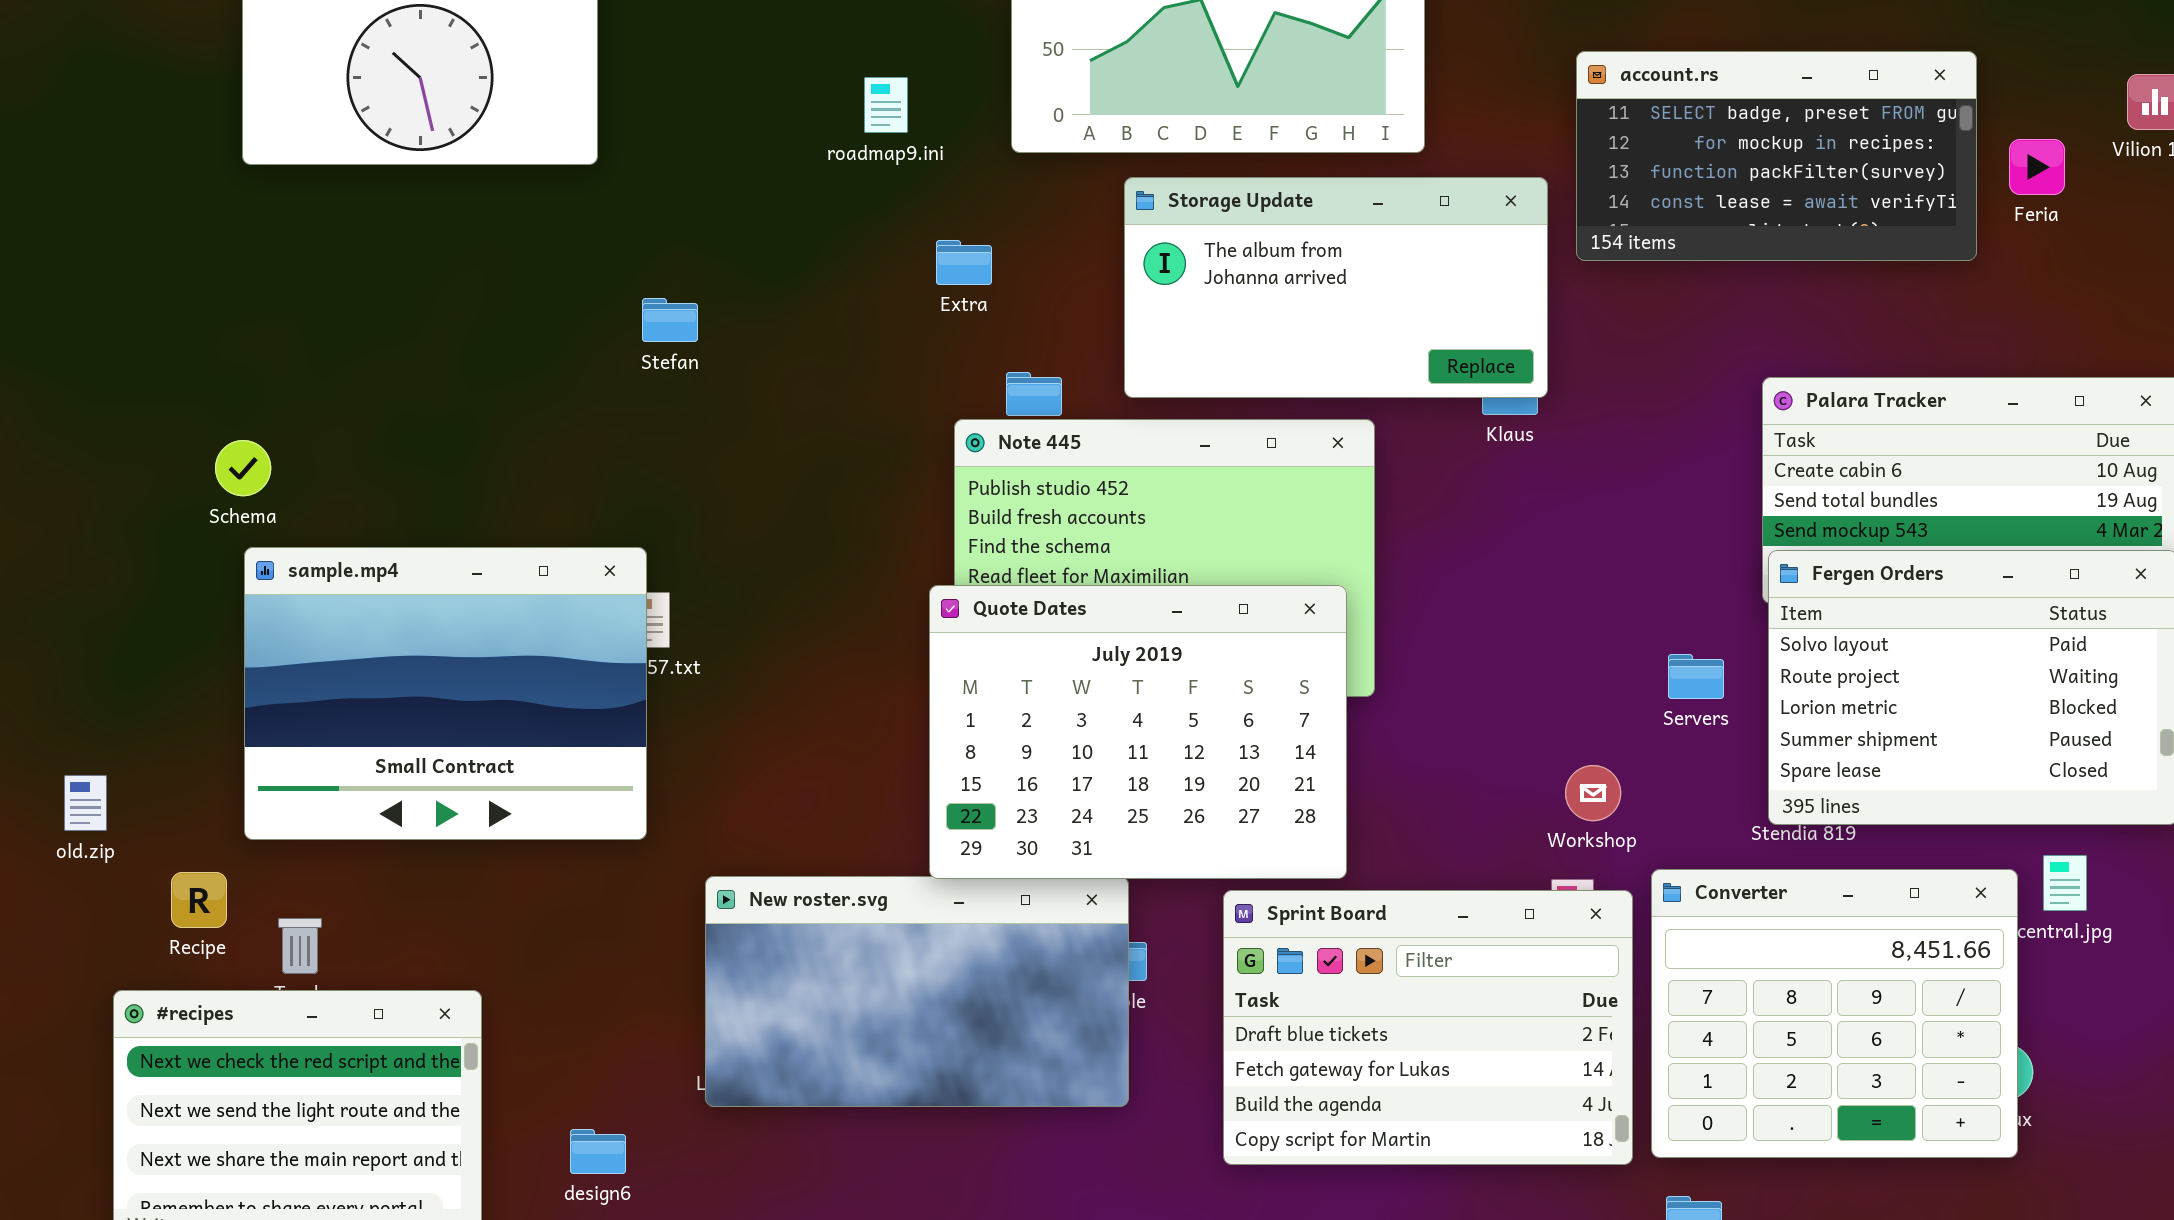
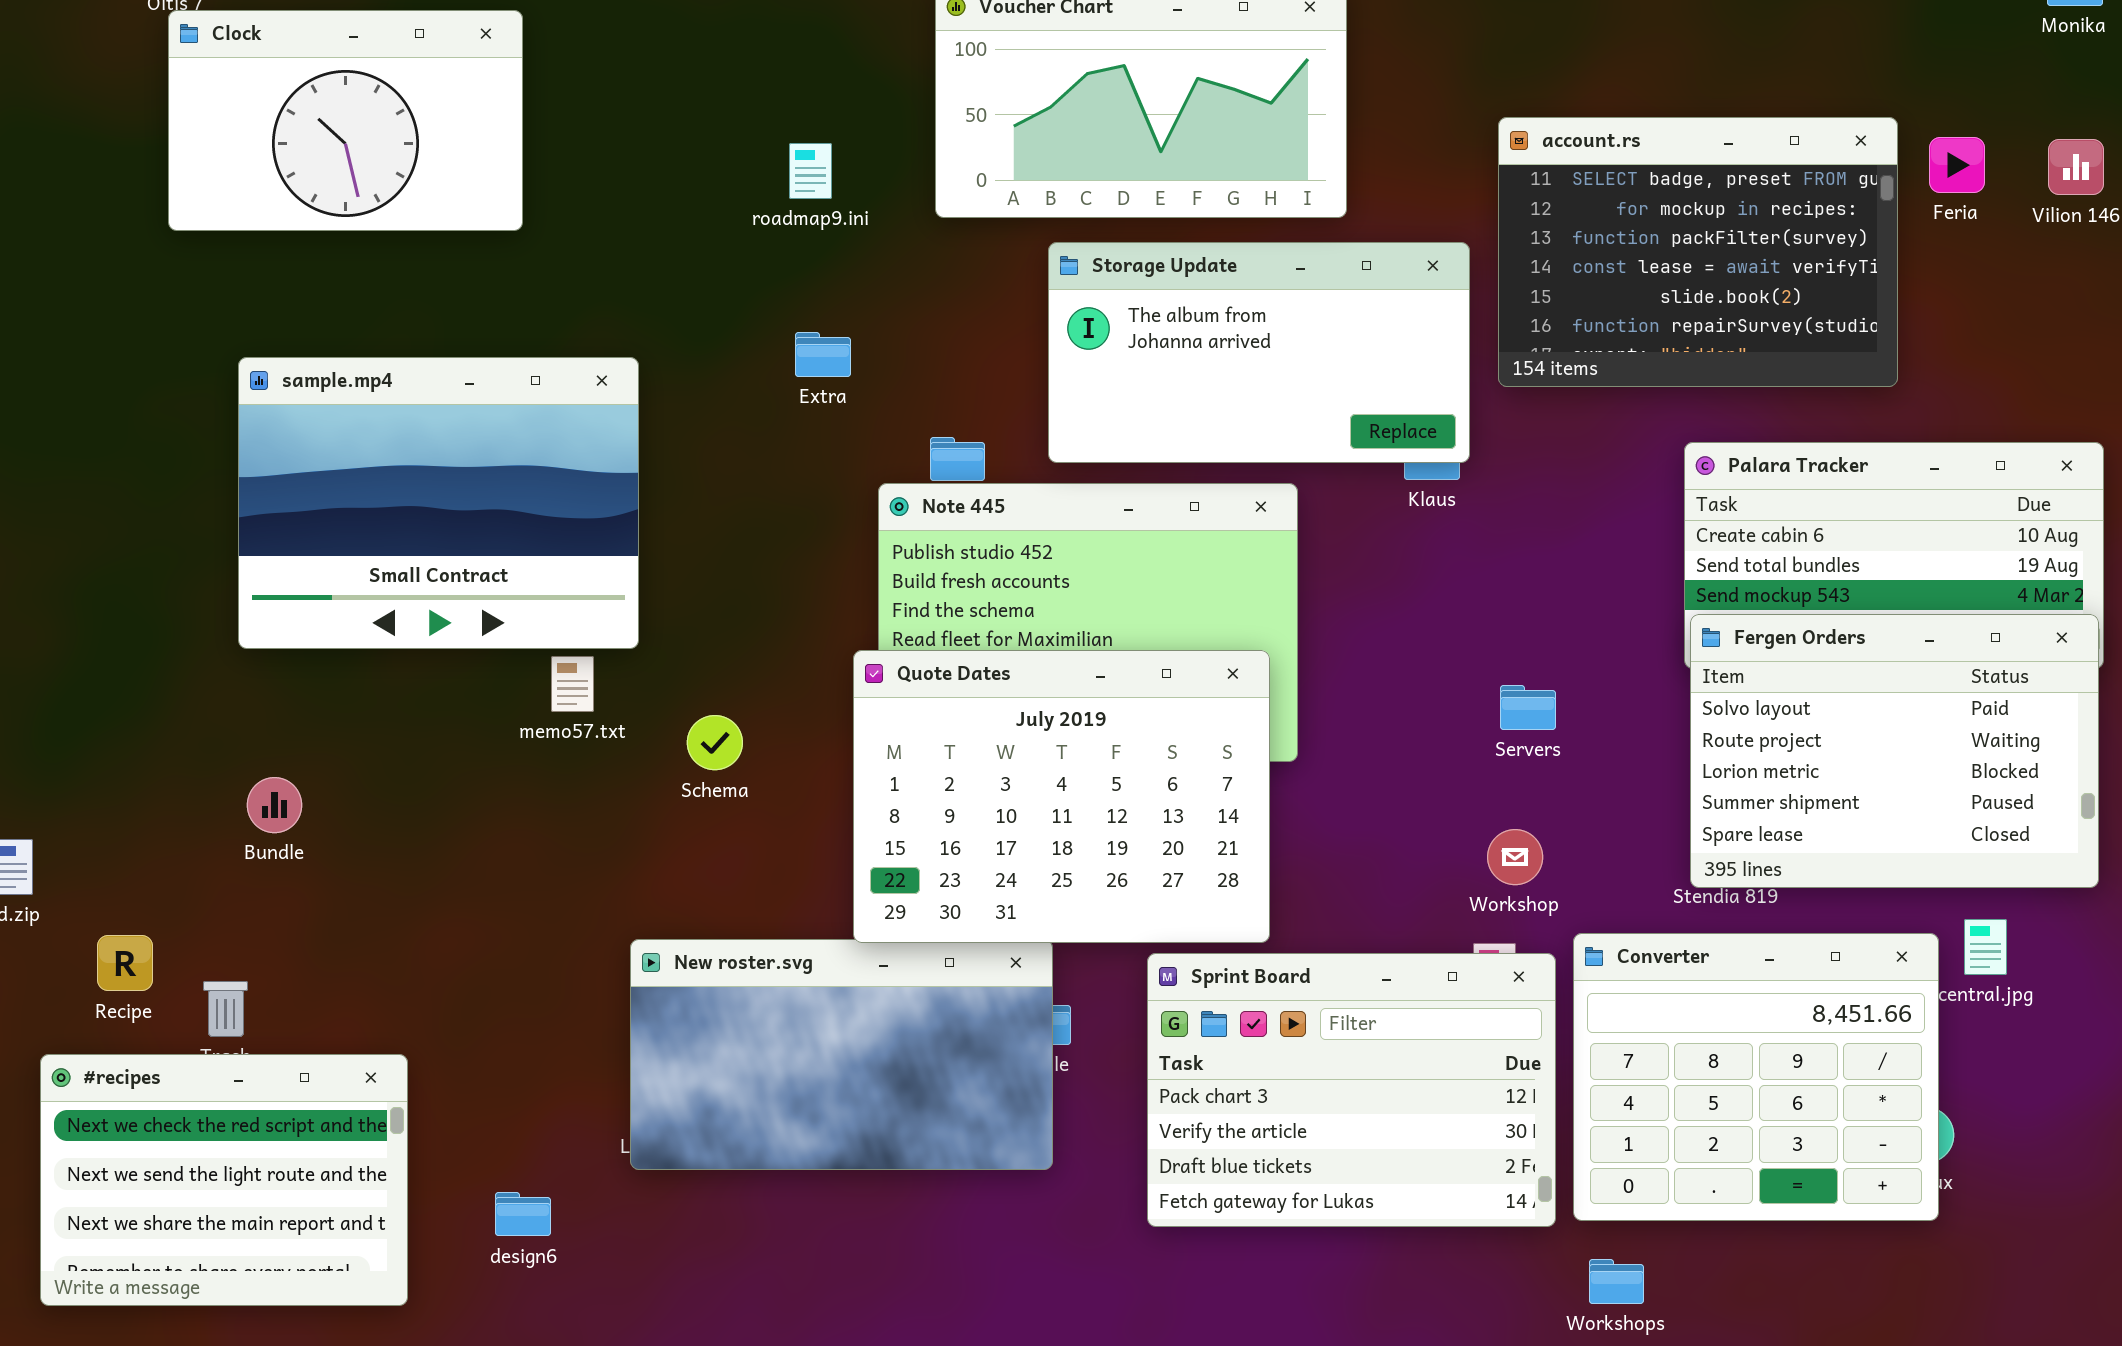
account.rs: [1576,51,1977,261] -> [1498,117,1898,387], resized
Feria: [2009,139,2065,195] -> [1929,137,1985,193], moved
Extra: [936,240,992,285] -> [795,332,851,377], moved
Schema: [215,440,271,496] -> [687,715,743,770], moved
sample.mp4: [244,547,647,840] -> [238,357,639,649], moved
Servers: [1668,654,1724,699] -> [1500,685,1556,730], moved
Sprint Board: [1223,890,1633,1165] -> [1147,953,1556,1227], scrolled up 2 rows

